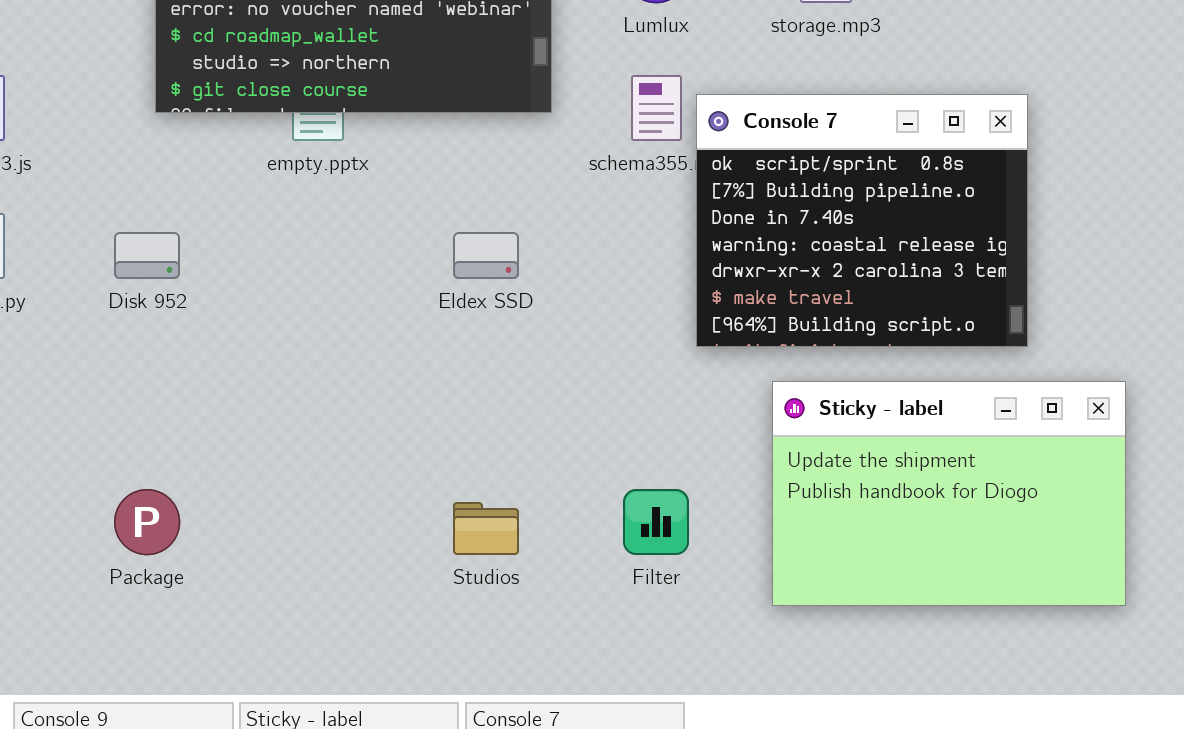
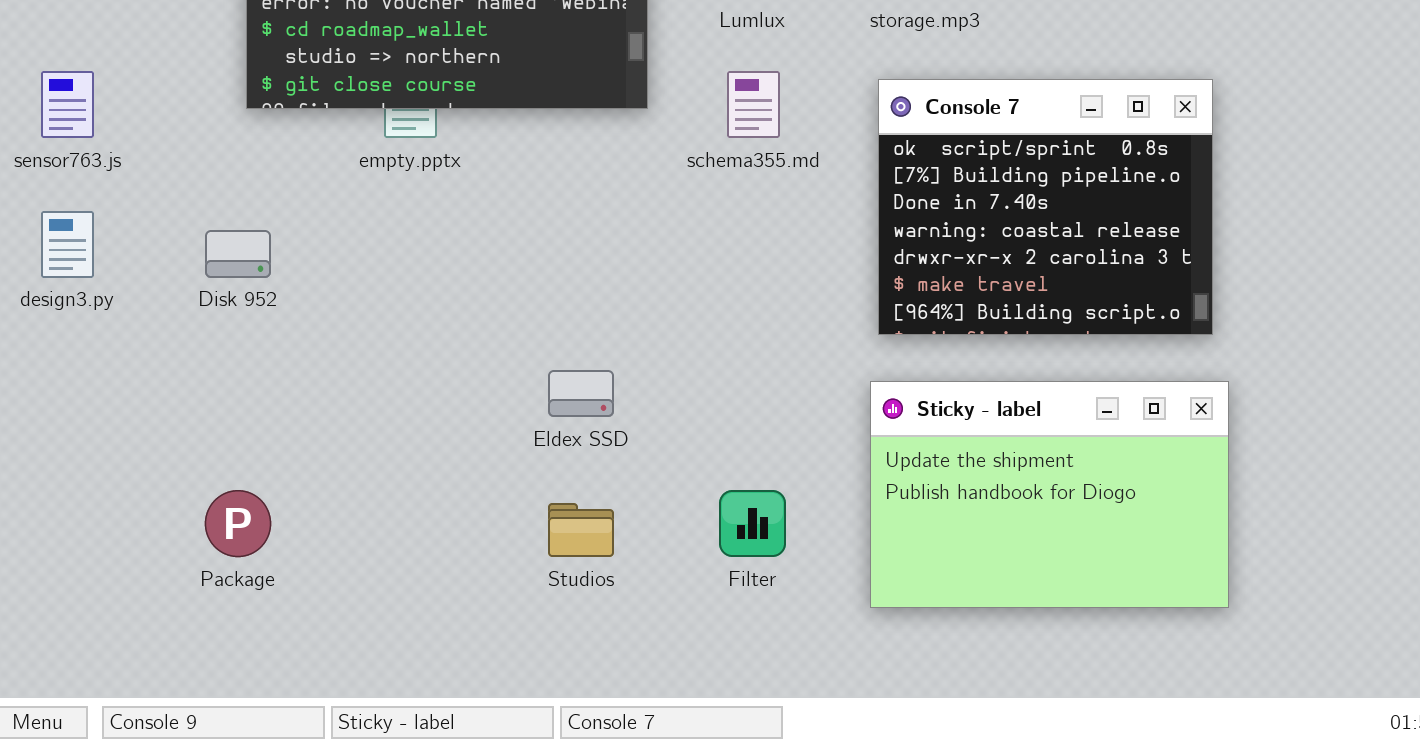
Console 7: [696,94,1028,347] -> [878,79,1213,335], moved
Eldex SSD: [453,232,519,279] -> [548,370,614,417], moved

